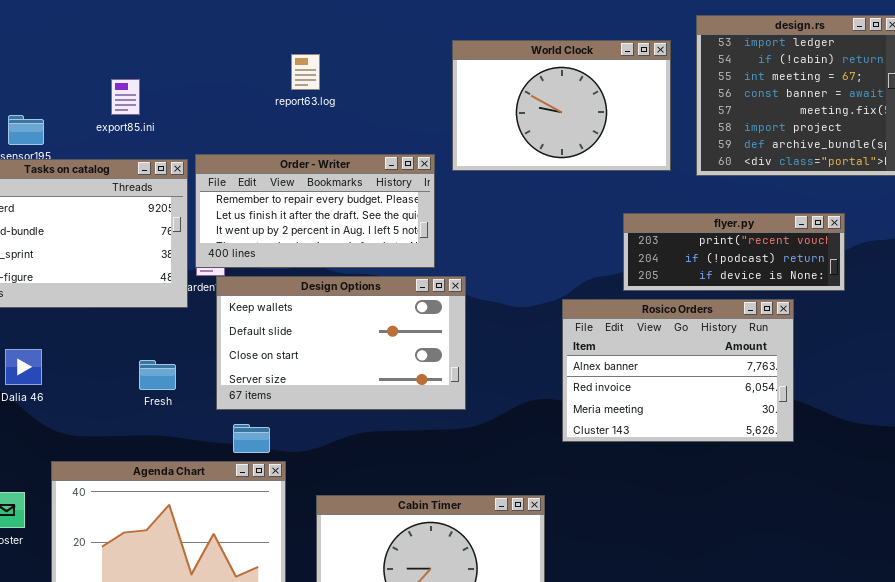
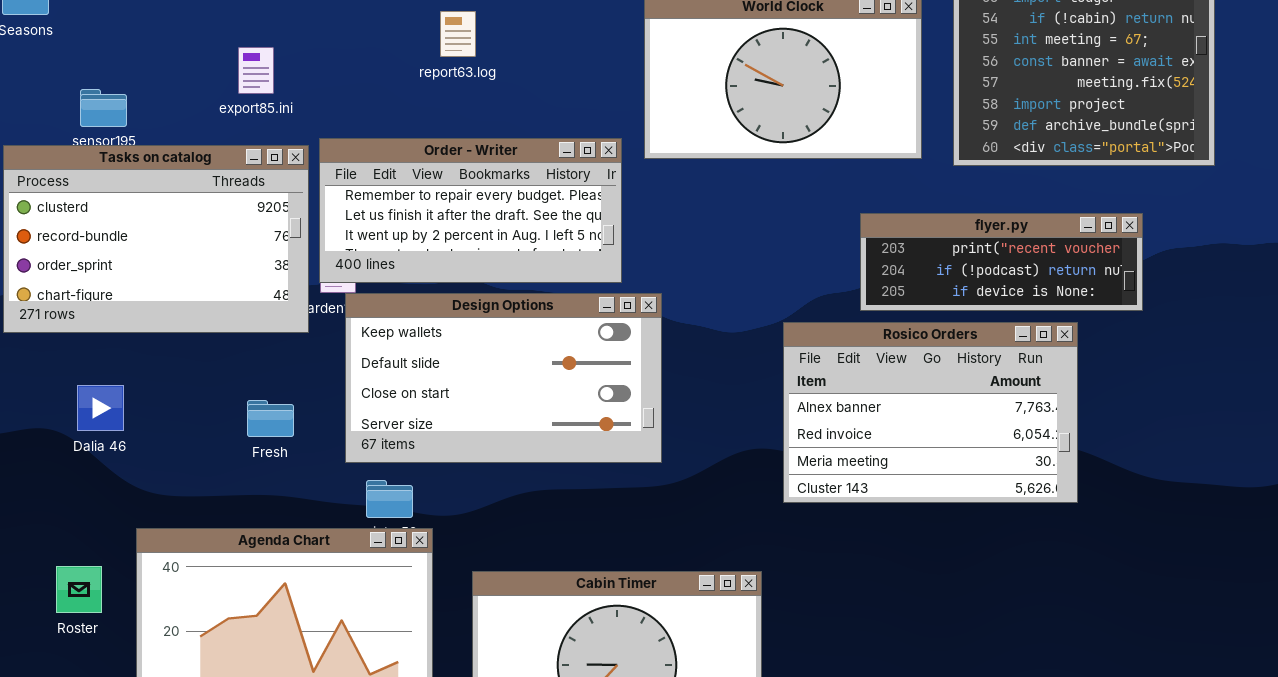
export85.ini: [111,79,140,115] -> [238,47,274,94], moved

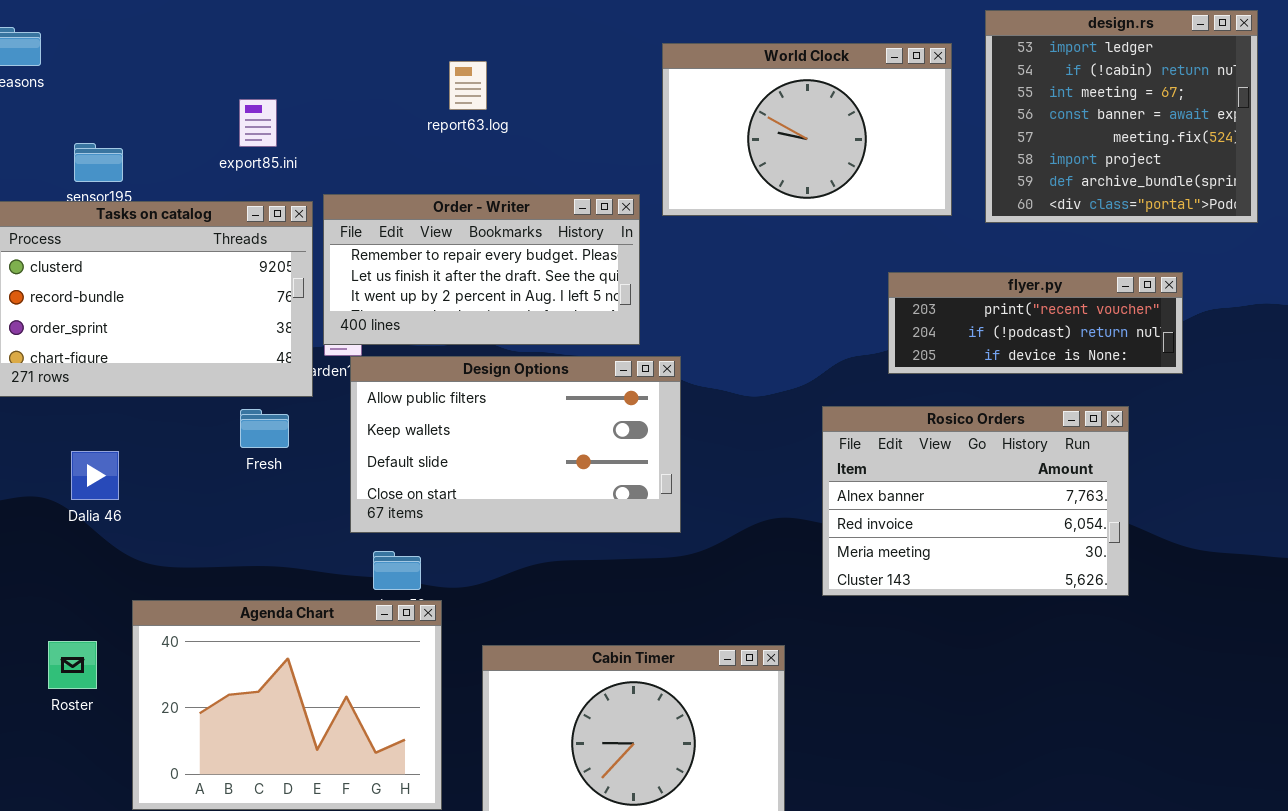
Design Options: [345,293,662,463] -> [350,356,681,533], scrolled up 1 row
Rosico Orders: [783,322,1078,503] -> [822,406,1129,596], moved
Fresh: [247,400,294,437] -> [240,409,289,448], moved

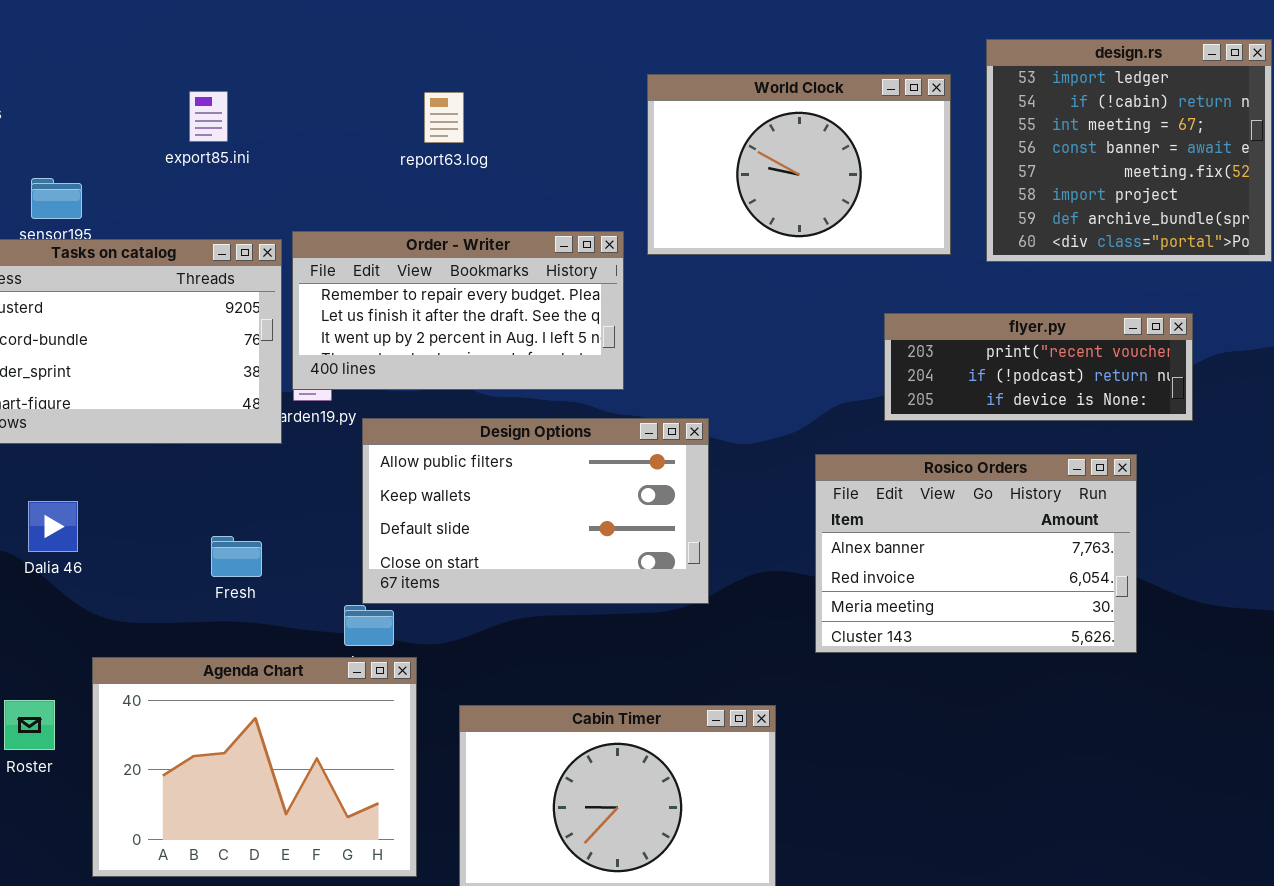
export85.ini: [239,99,277,147] -> [189,91,228,142], moved
Design Options: [350,356,681,533] -> [362,418,709,604], moved
Fresh: [240,409,289,448] -> [211,536,262,577], moved

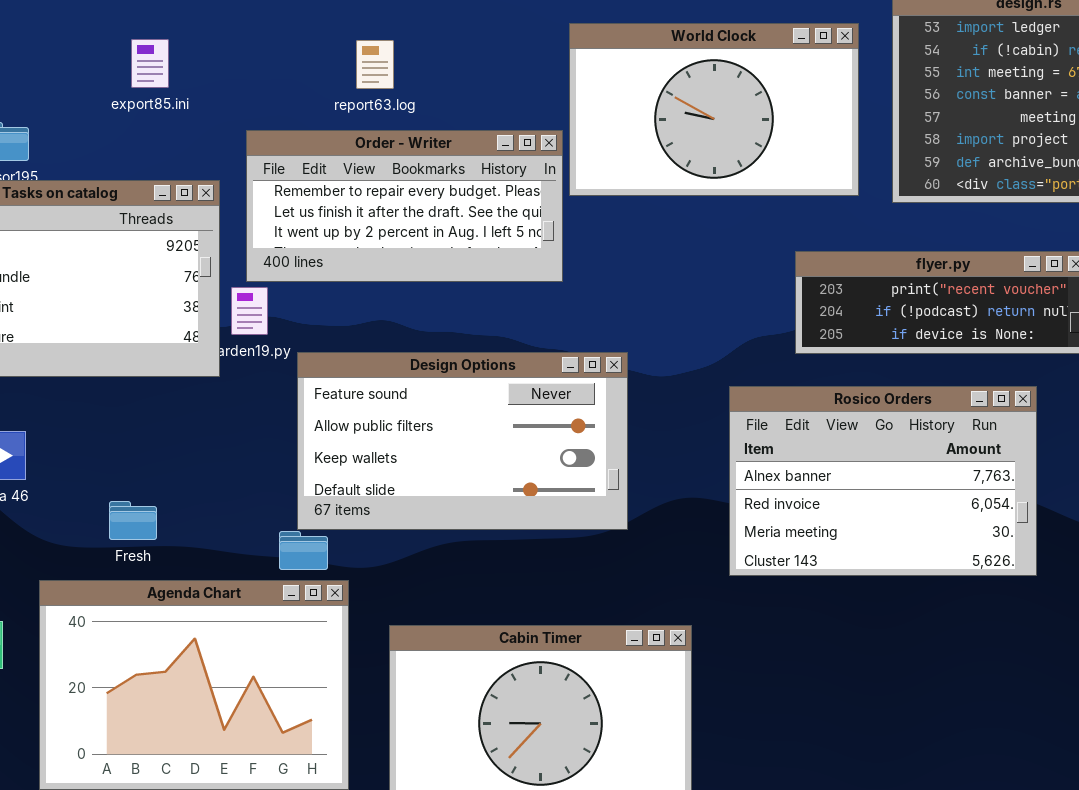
Order - Writer: [292,231,624,390] -> [246,130,563,282], moved
Design Options: [362,418,709,604] -> [297,352,628,530], scrolled up 1 row
Fresh: [211,536,262,577] -> [109,501,157,540], moved

